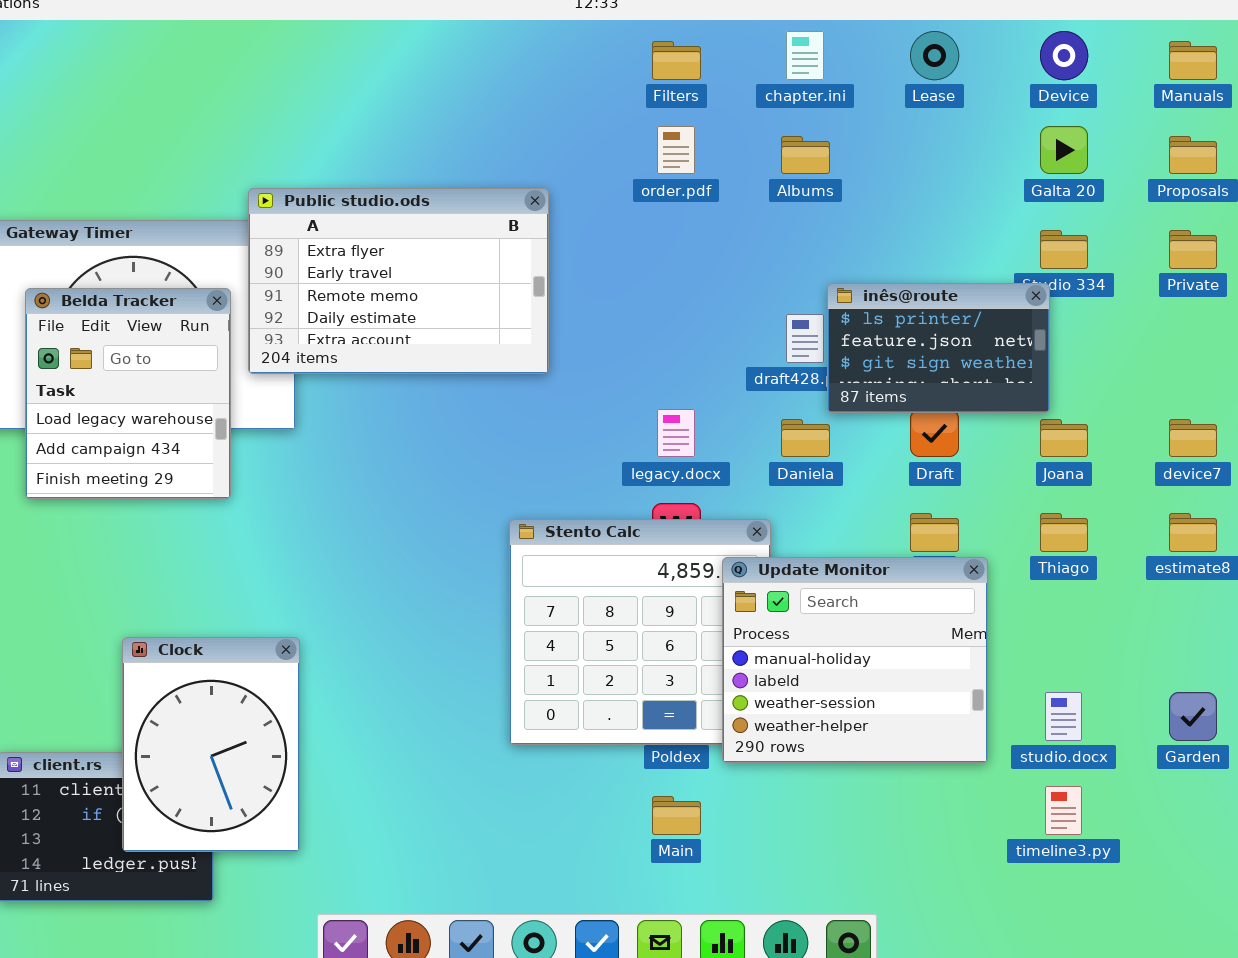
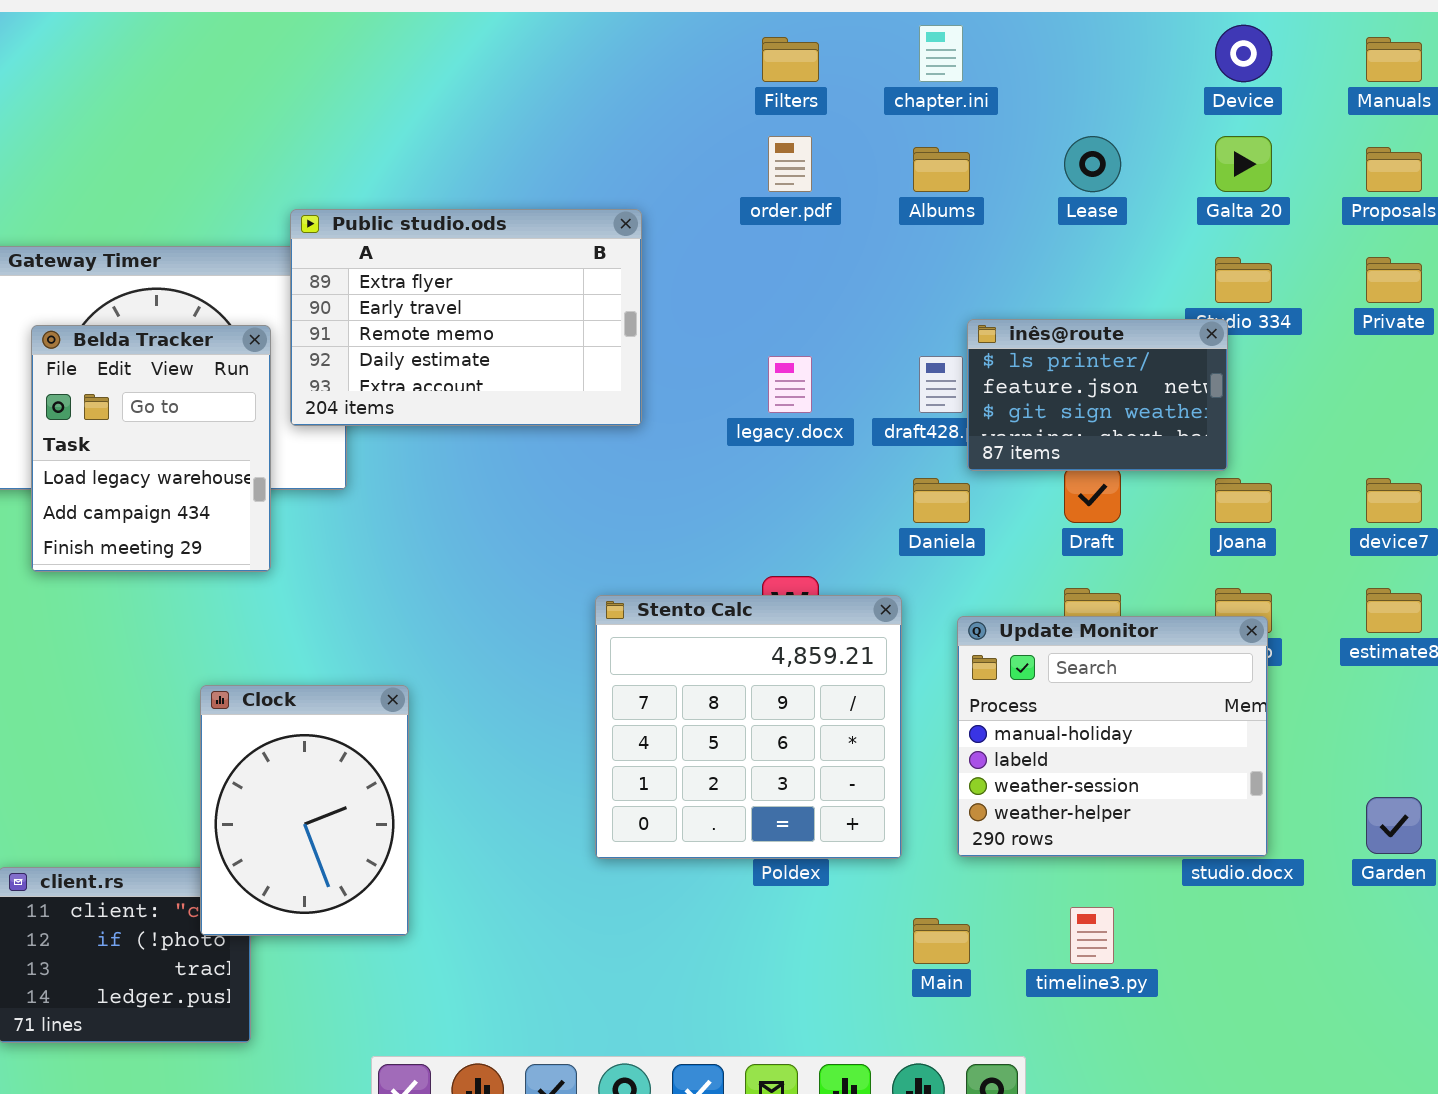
Lease: [910,31,959,80] -> [1064,136,1121,192], moved
legacy.docx: [657,409,695,457] -> [768,356,812,413], moved
Update Monitor: [722,557,988,763] -> [957,616,1268,857], moved
Clock: [122,637,300,852] -> [200,685,409,936], moved
timeline3.py: [1045,786,1082,835] -> [1070,907,1114,964], moved
Main: [652,796,701,835] -> [913,918,970,964], moved

